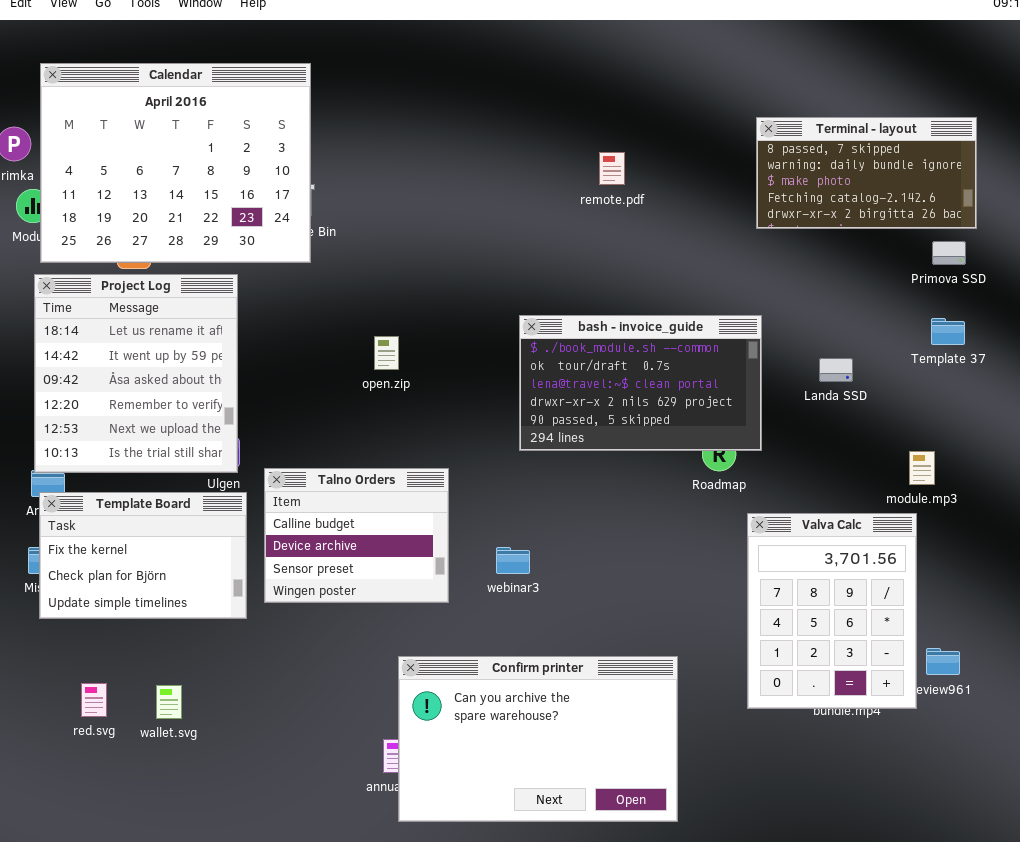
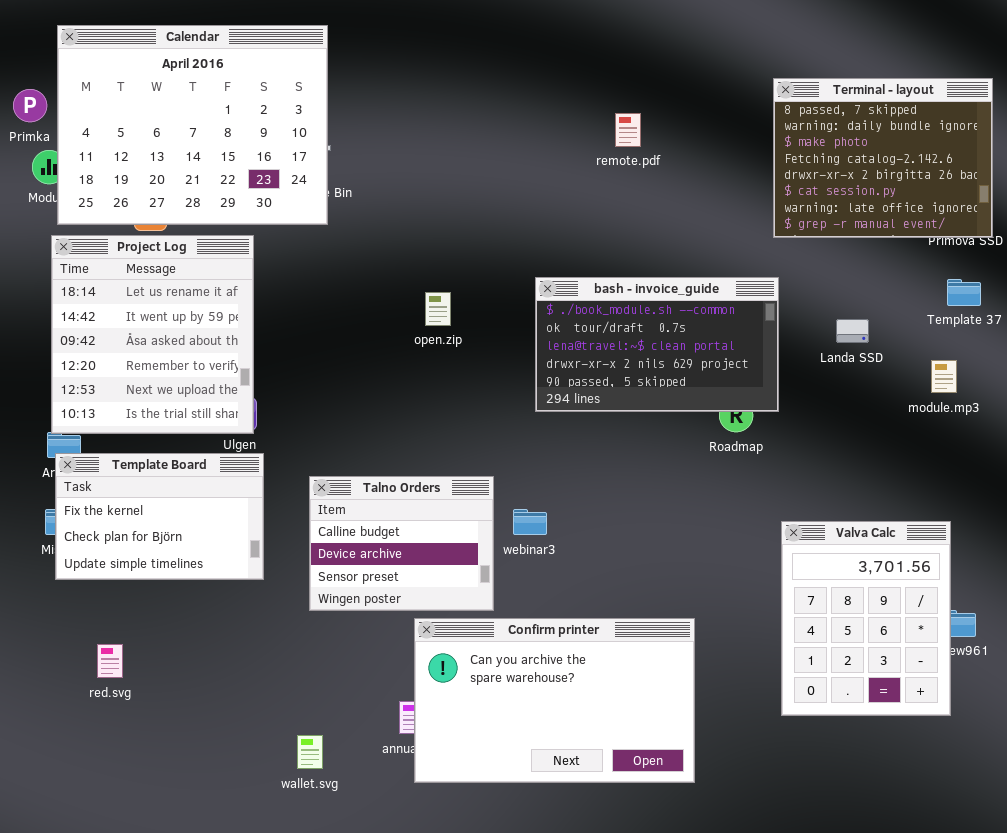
Terminal - layout: [756,117,977,229] -> [773,78,993,238], resized
open.zip: [374,336,399,370] -> [425,292,451,326], moved
module.mp3: [909,451,935,485] -> [931,360,957,393], moved
Talno Orders: [264,468,449,603] -> [309,476,494,611], moved
Valva Calc: [747,513,917,709] -> [781,521,951,716], moved
wallet.svg: [156,685,182,719] -> [297,735,323,769], moved

